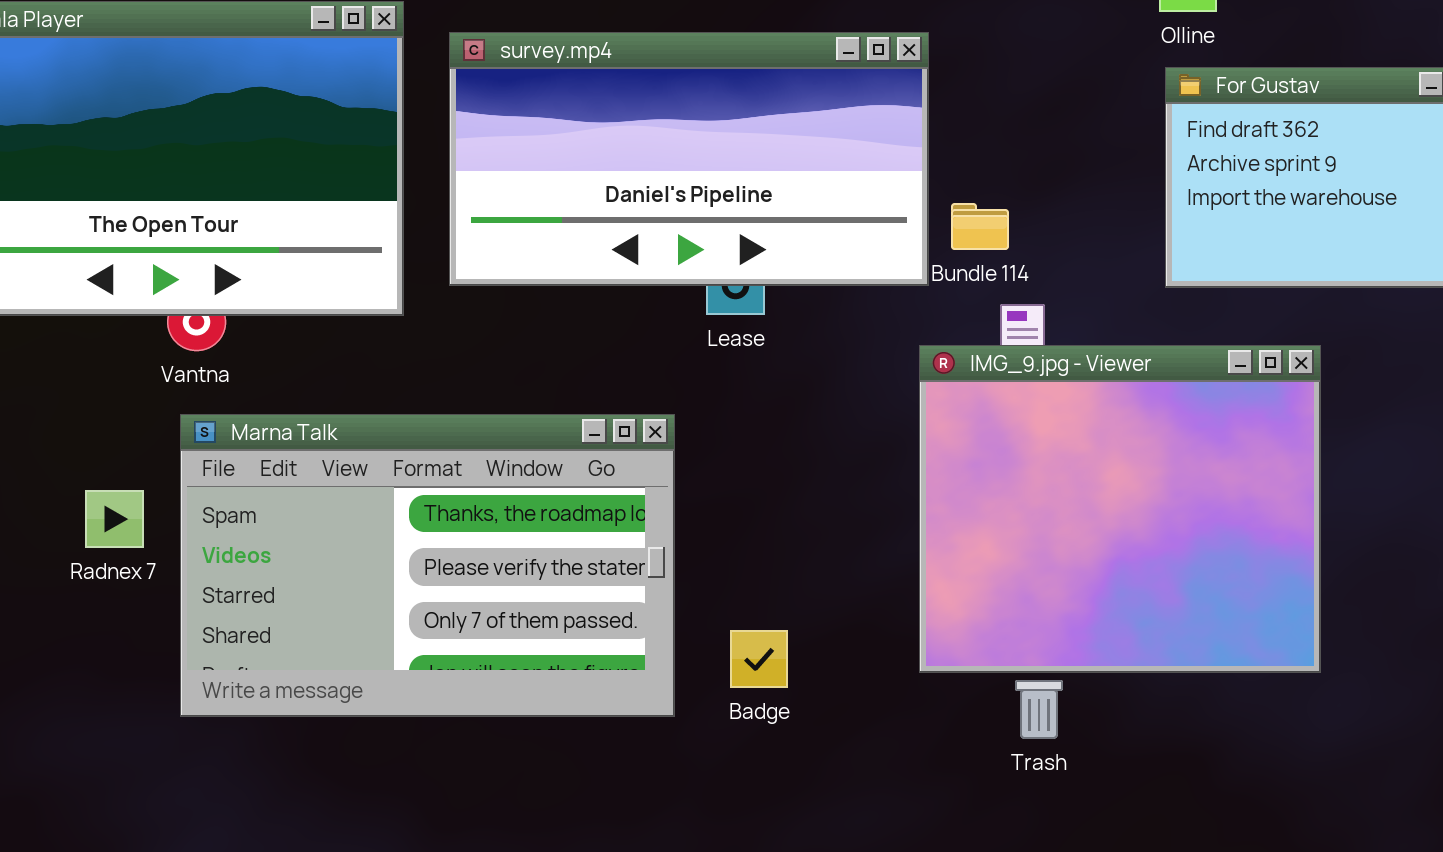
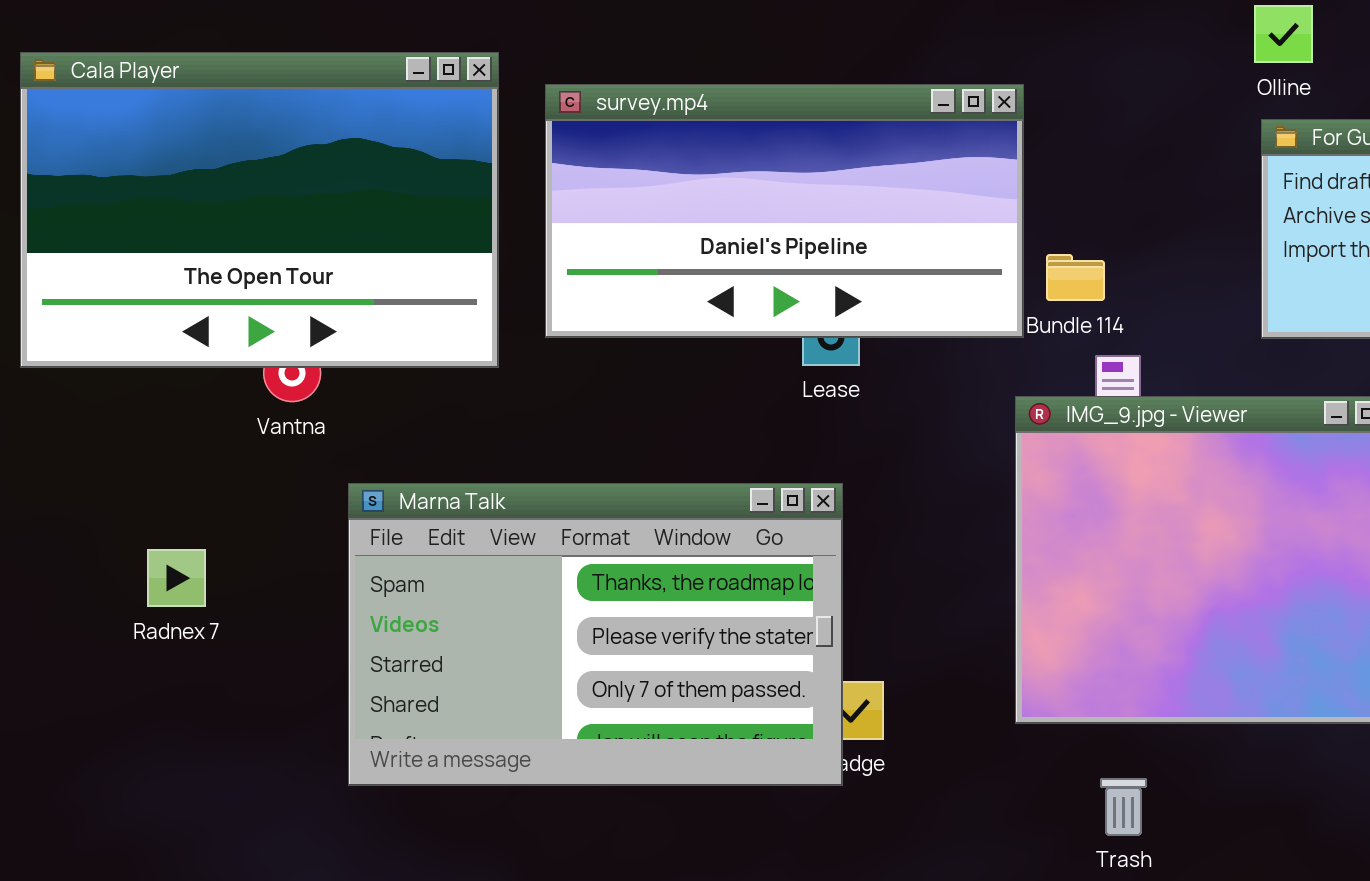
Marna Talk: [180,414,675,717] -> [348,483,843,786], moved
Radnex 7: [85,490,144,548] -> [147,549,206,607], moved
Trash: [1015,680,1063,739] -> [1100,778,1147,836], moved

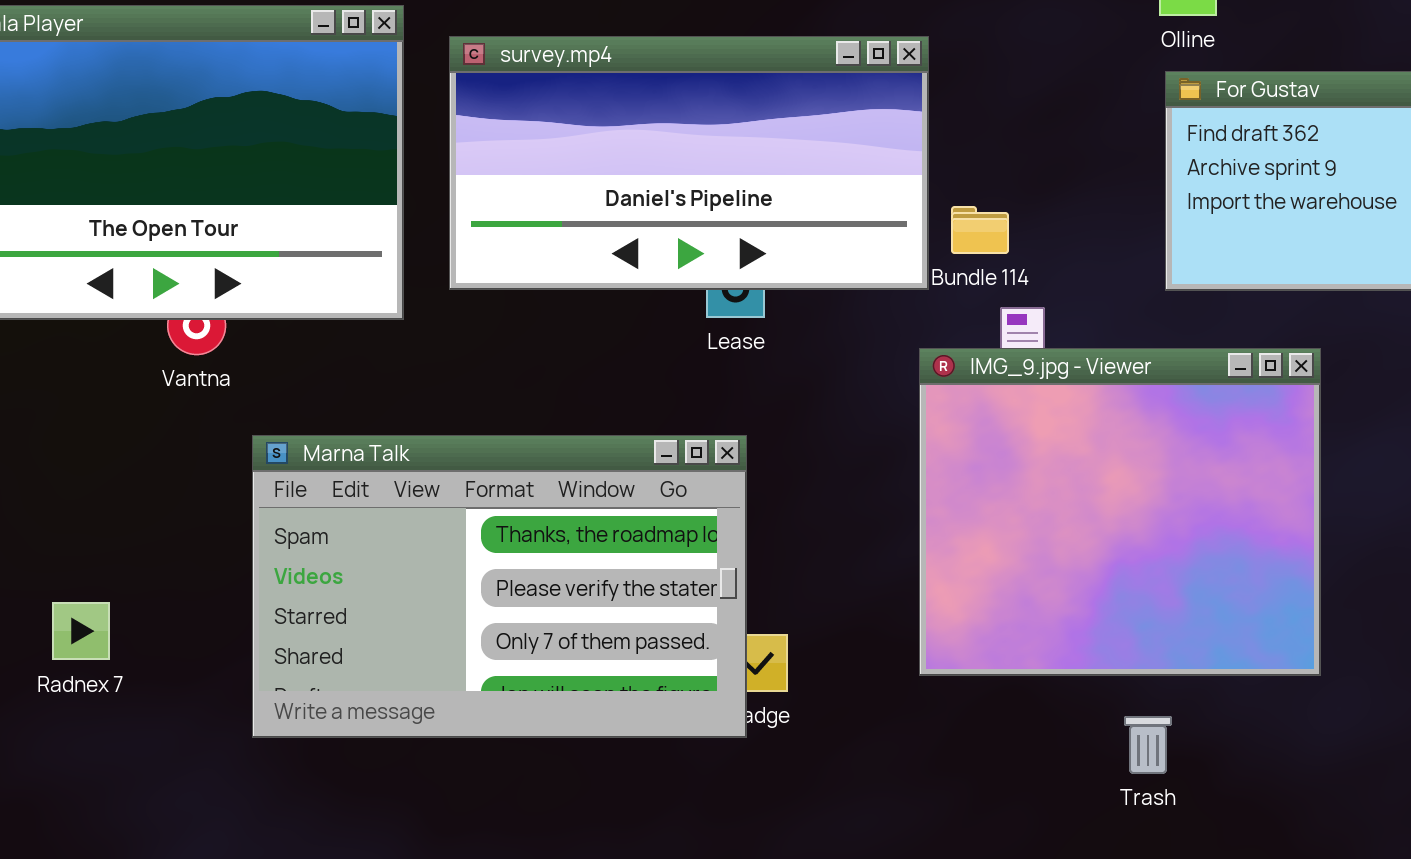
Radnex 7: [147,549,206,607] -> [52,602,110,660], moved
Trash: [1100,778,1147,836] -> [1124,716,1172,774], moved

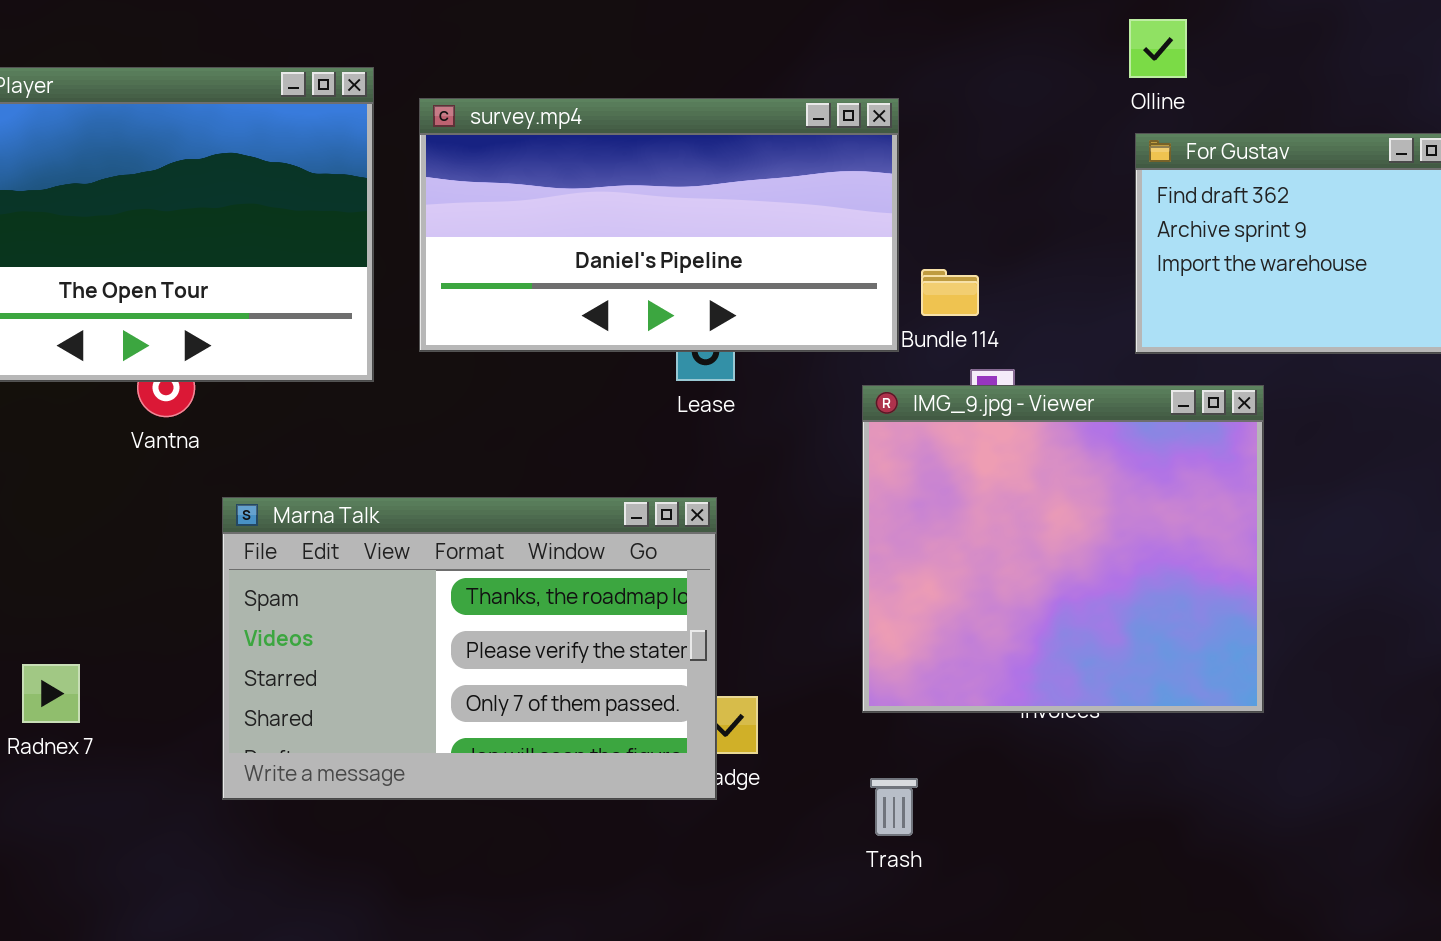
IMG_9.jpg - Viewer: [919,348,1321,676] -> [862,385,1264,713], moved
Trash: [1124,716,1172,774] -> [870,778,918,836], moved

